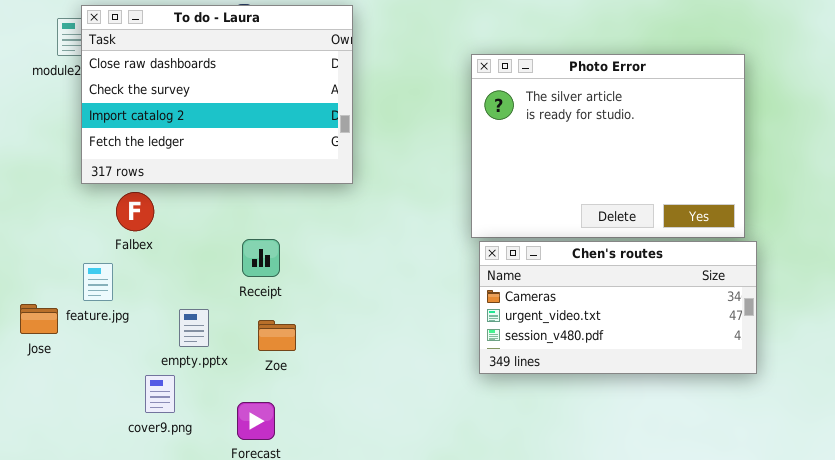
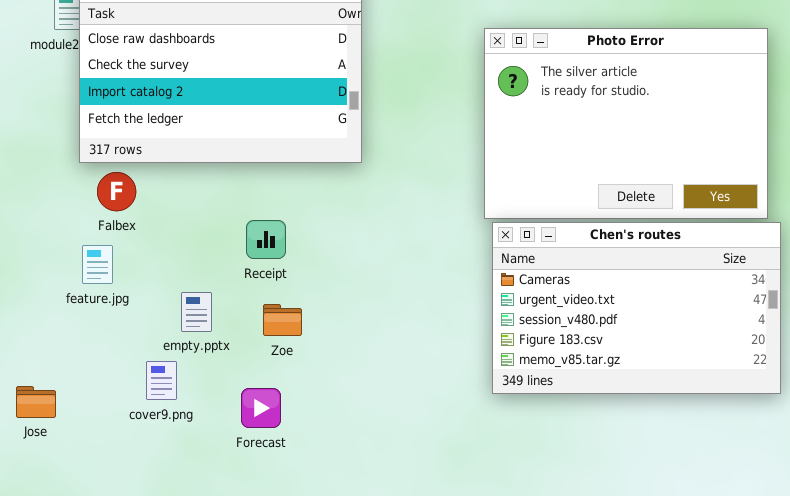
Falbex: [116,192,154,231] -> [97,172,136,211], moved
Chen's routes: [479,241,757,374] -> [492,222,781,394], resized
Jose: [20,304,58,334] -> [16,386,56,418], moved

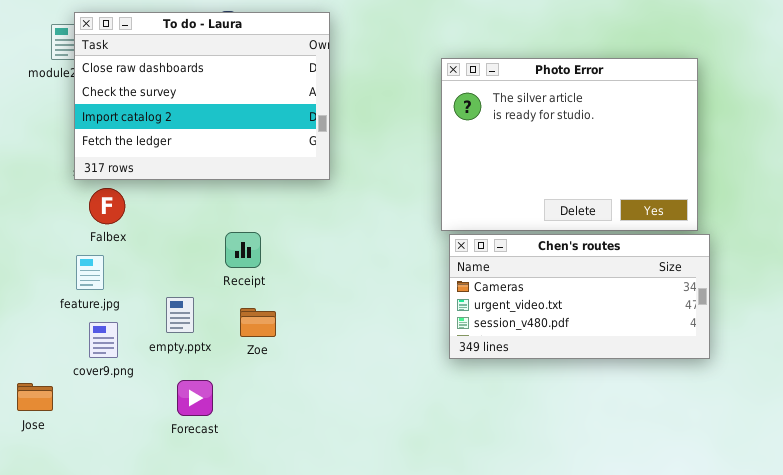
Chen's routes: [492,222,781,394] -> [449,234,710,359], resized
cover9.png: [146,361,177,400] -> [89,322,118,358], moved
Forecast: [241,388,281,428] -> [177,380,213,416], moved

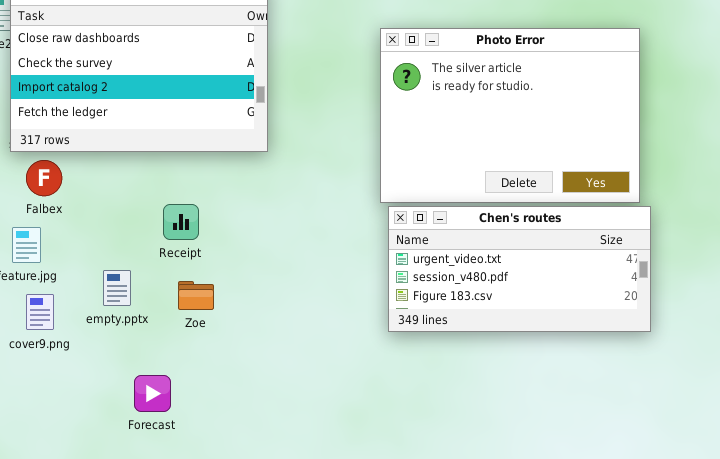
Chen's routes: [449,234,710,359] -> [388,206,651,332], scrolled down 1 row
Forecast: [177,380,213,416] -> [134,375,171,412], moved

